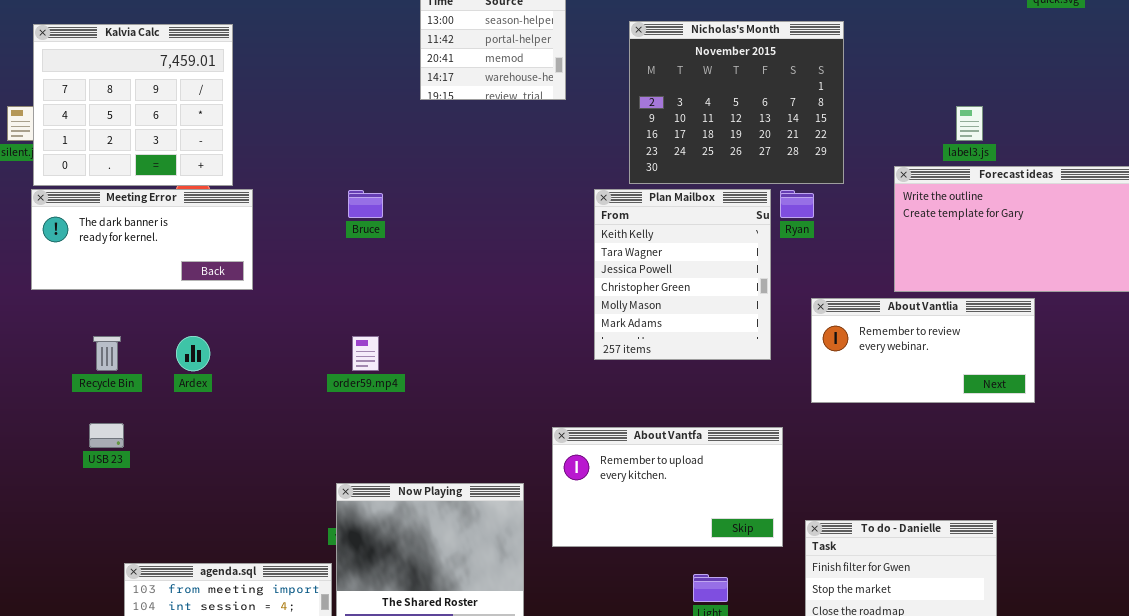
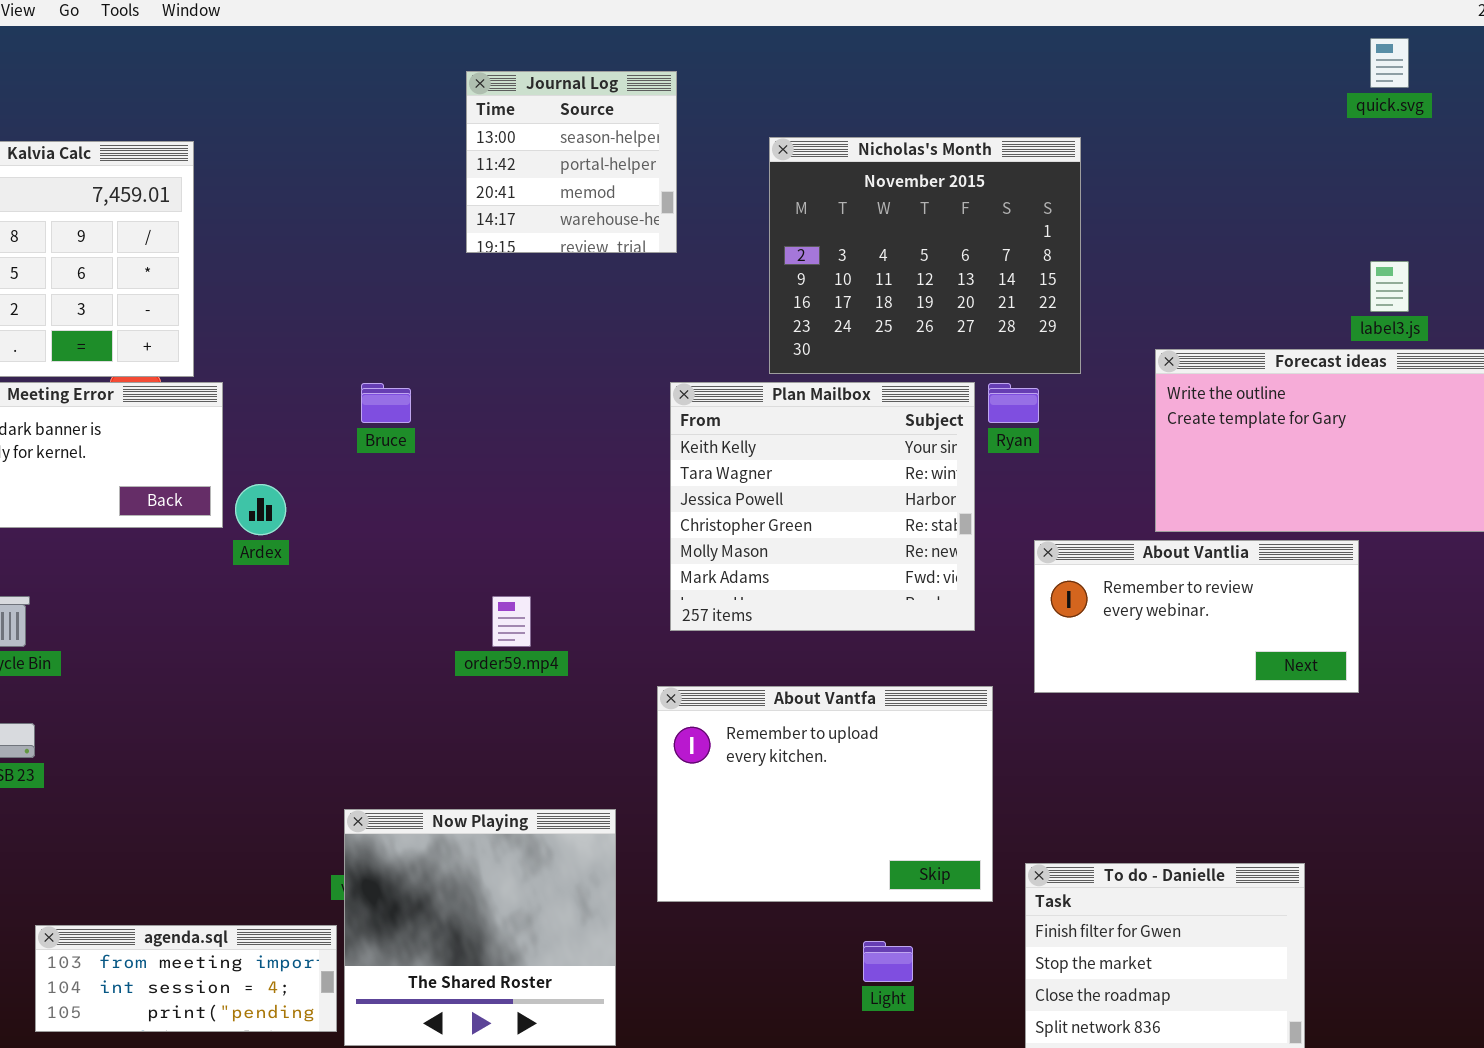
label3.js: [956,106,983,141] -> [1370,261,1409,312], moved
Plan Mailbox: [594,189,771,360] -> [670,382,975,631], resized
Ardex: [176,336,210,371] -> [235,484,286,535], moved
order59.mp4: [352,336,379,371] -> [492,596,531,647], moved
About Vantfa: [552,427,783,547] -> [657,686,993,902], resized

